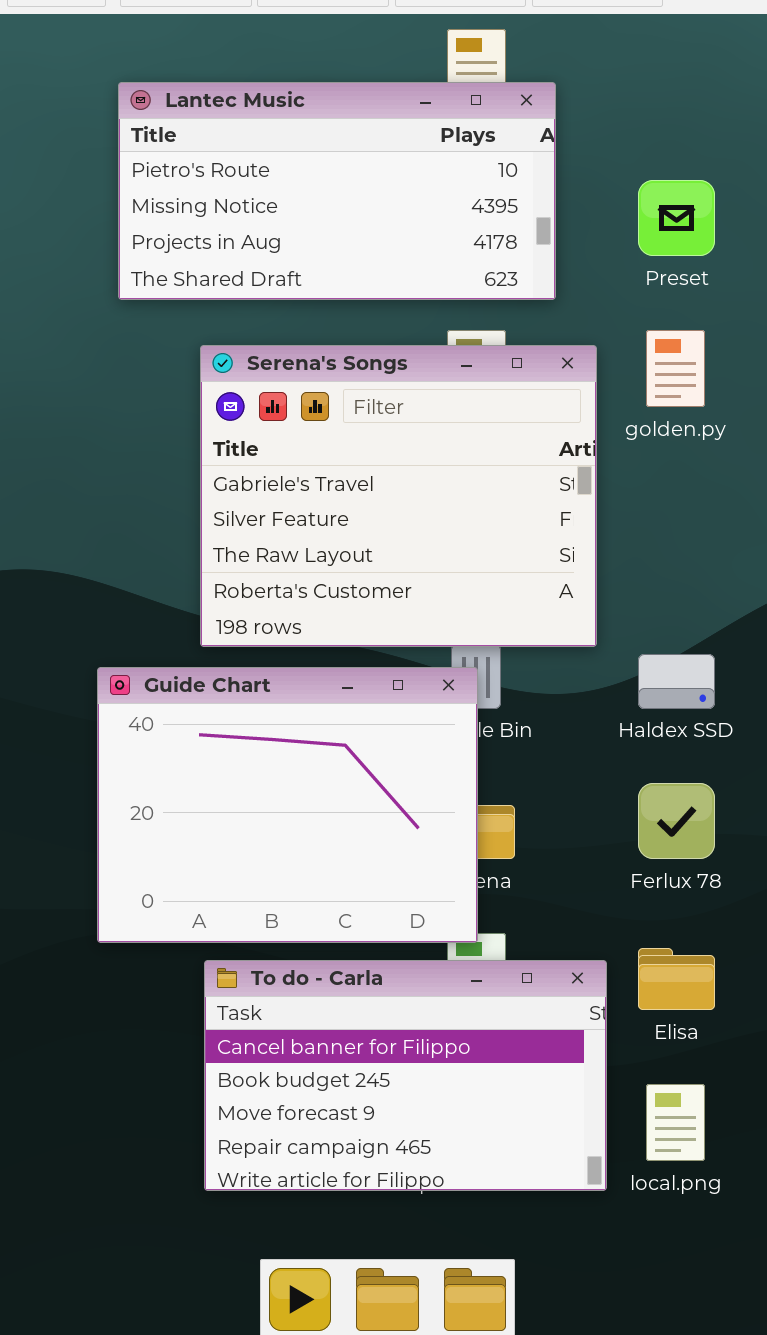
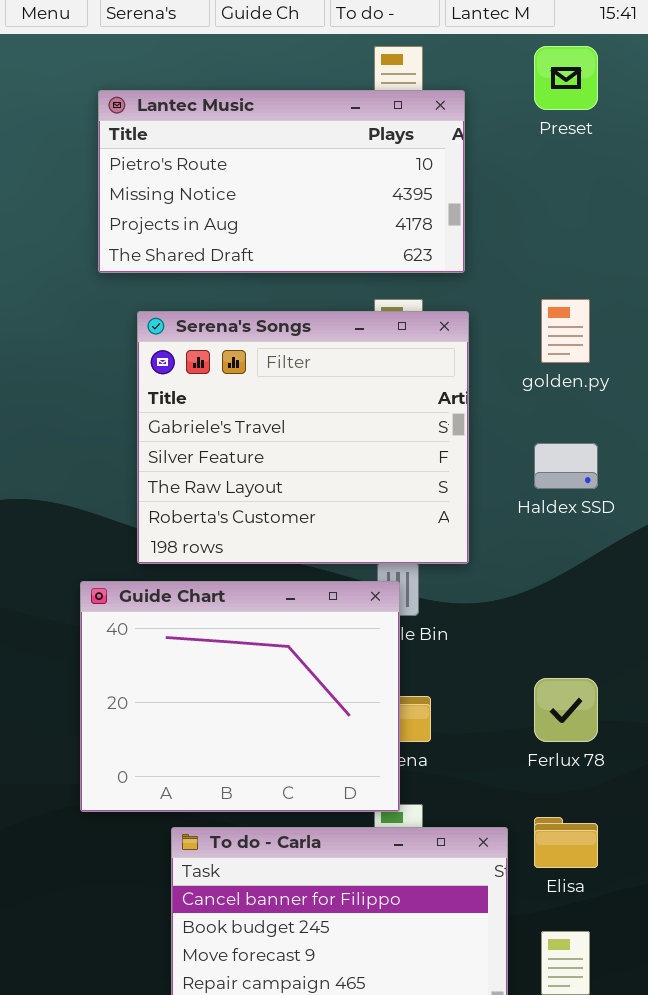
Preset: [638,180,715,256] -> [534,46,598,110], moved
Serena's Songs: [200,345,597,647] -> [137,311,469,564], moved
Haldex SSD: [638,654,715,709] -> [534,443,598,489], moved

